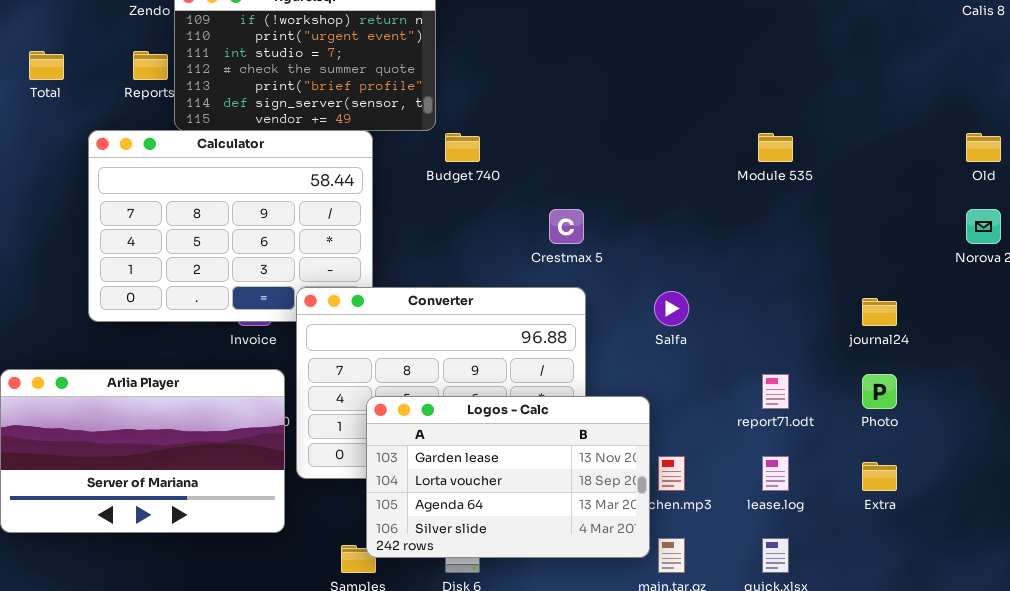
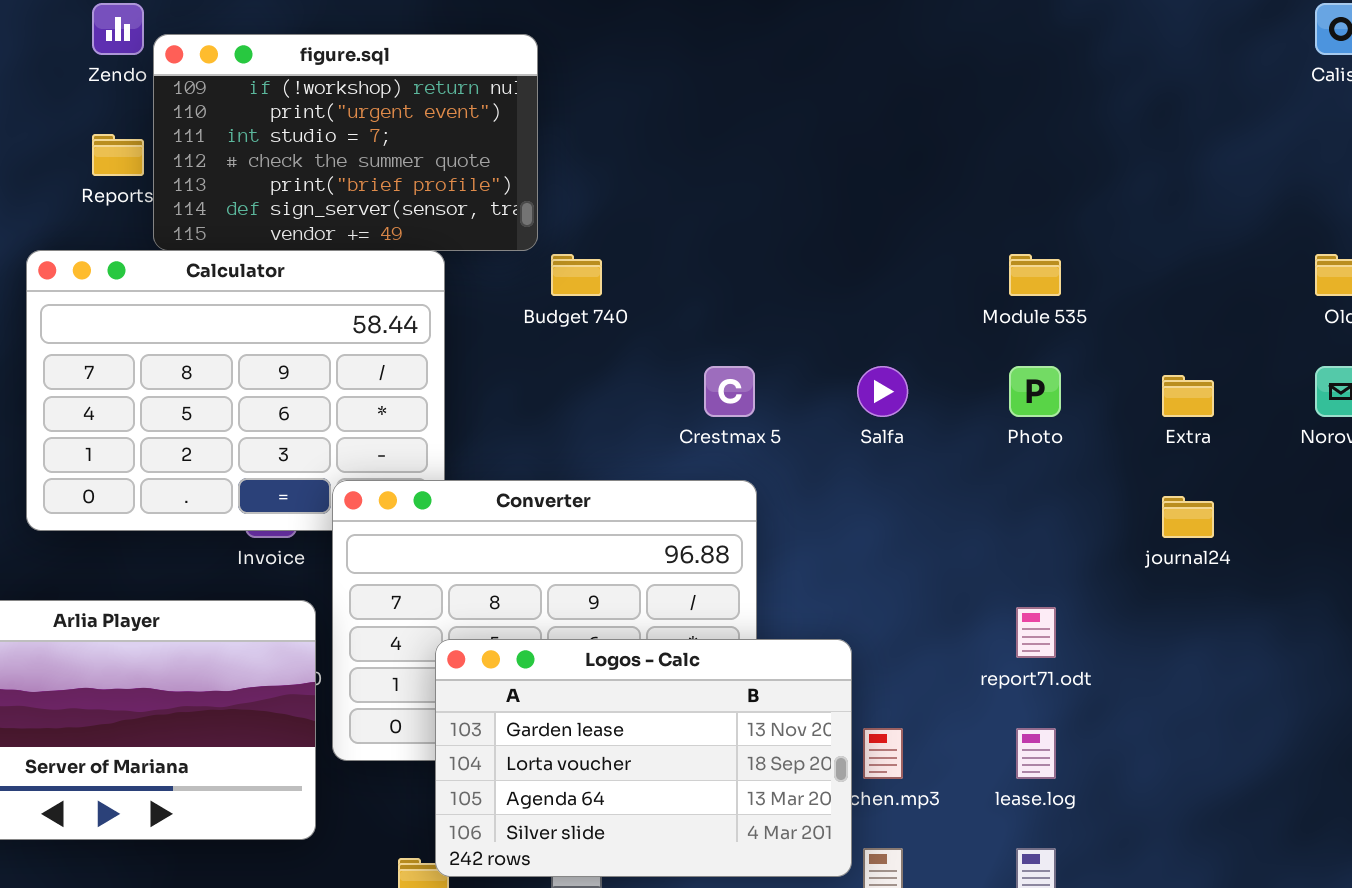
Salfa: [654,291,689,326] -> [857,366,908,417], moved
Photo: [862,374,897,409] -> [1009,366,1061,417], moved
Extra: [862,462,897,491] -> [1162,375,1214,417], moved

